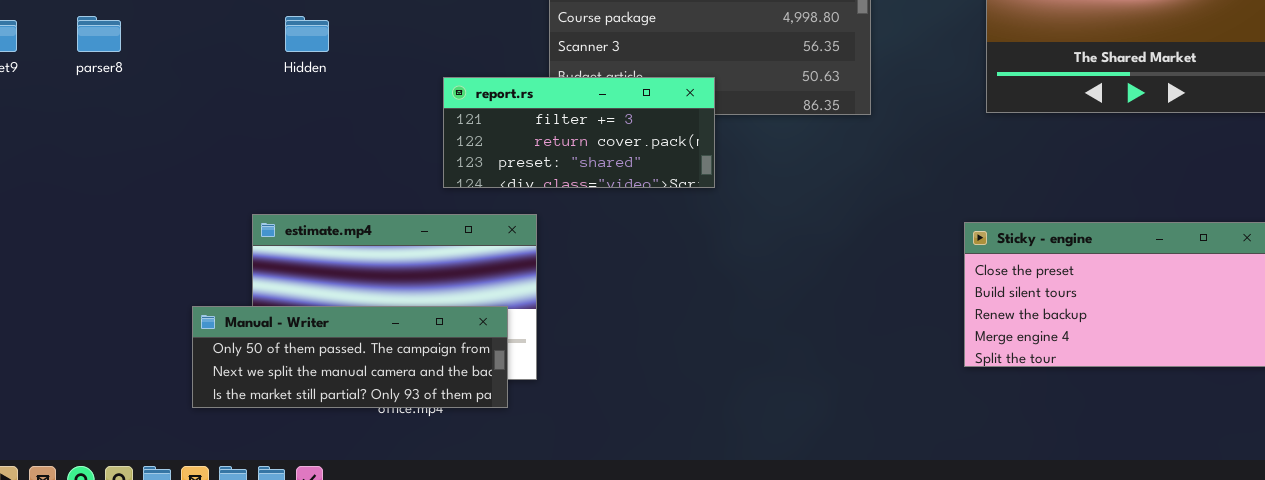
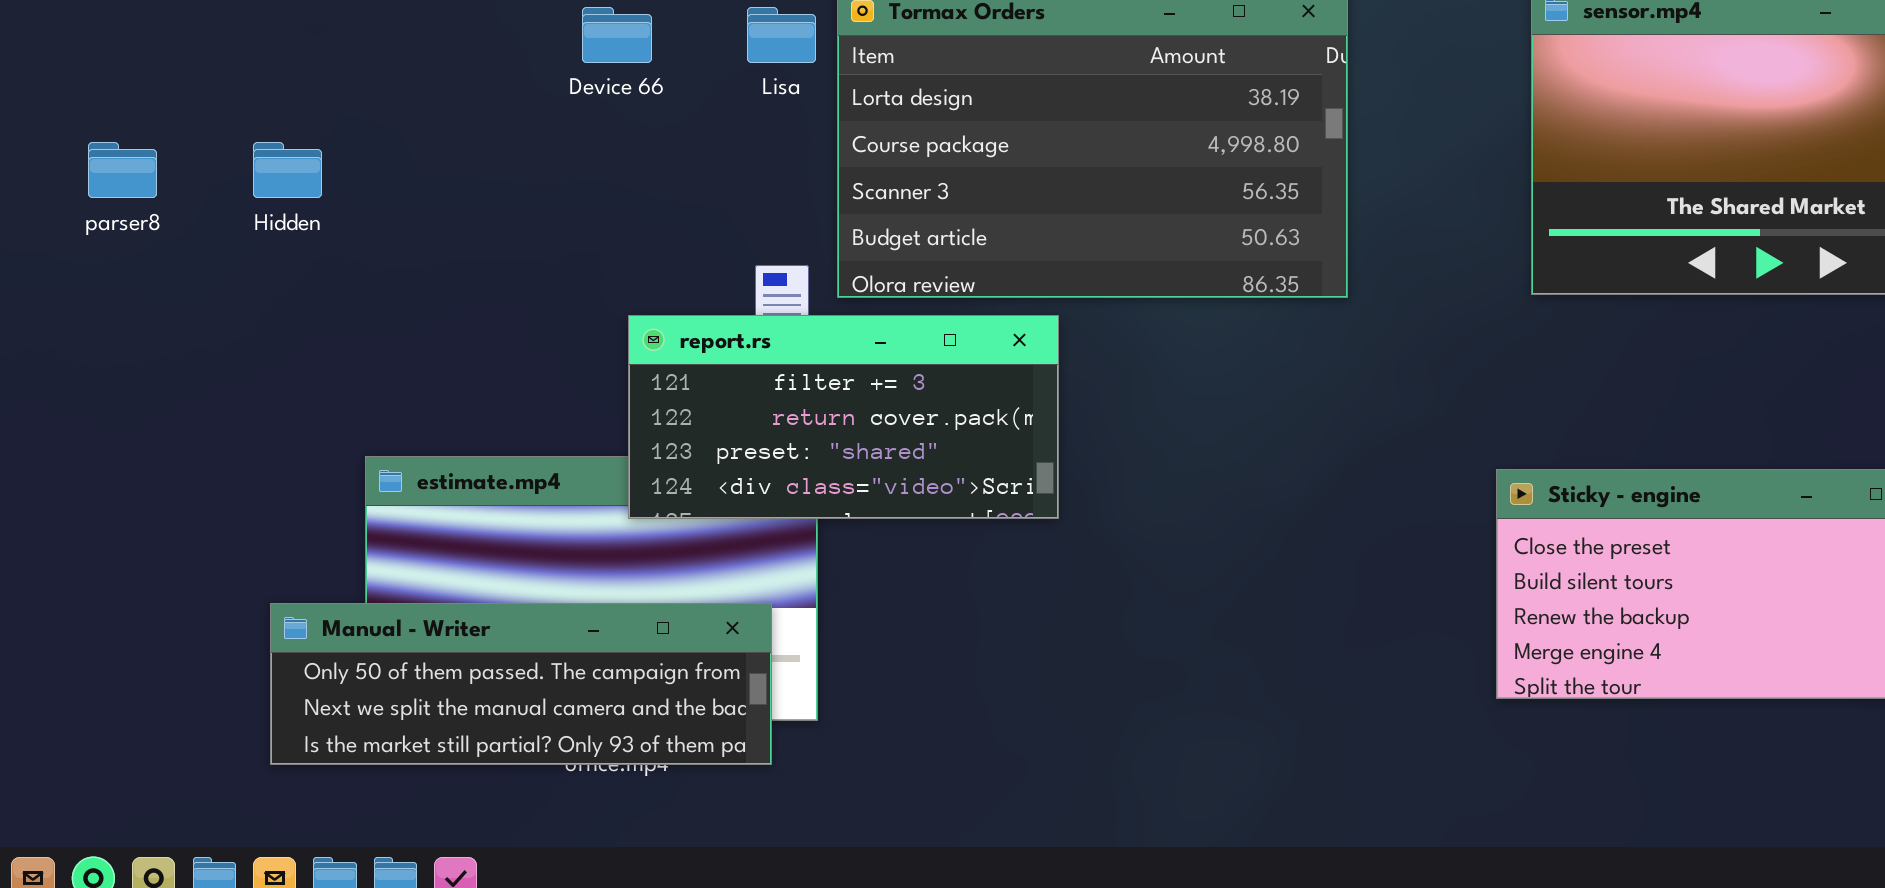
Hidden: [285,16,329,52] -> [253,142,322,198], moved
report.rs: [443,77,715,188] -> [628,315,1059,519], moved, resized

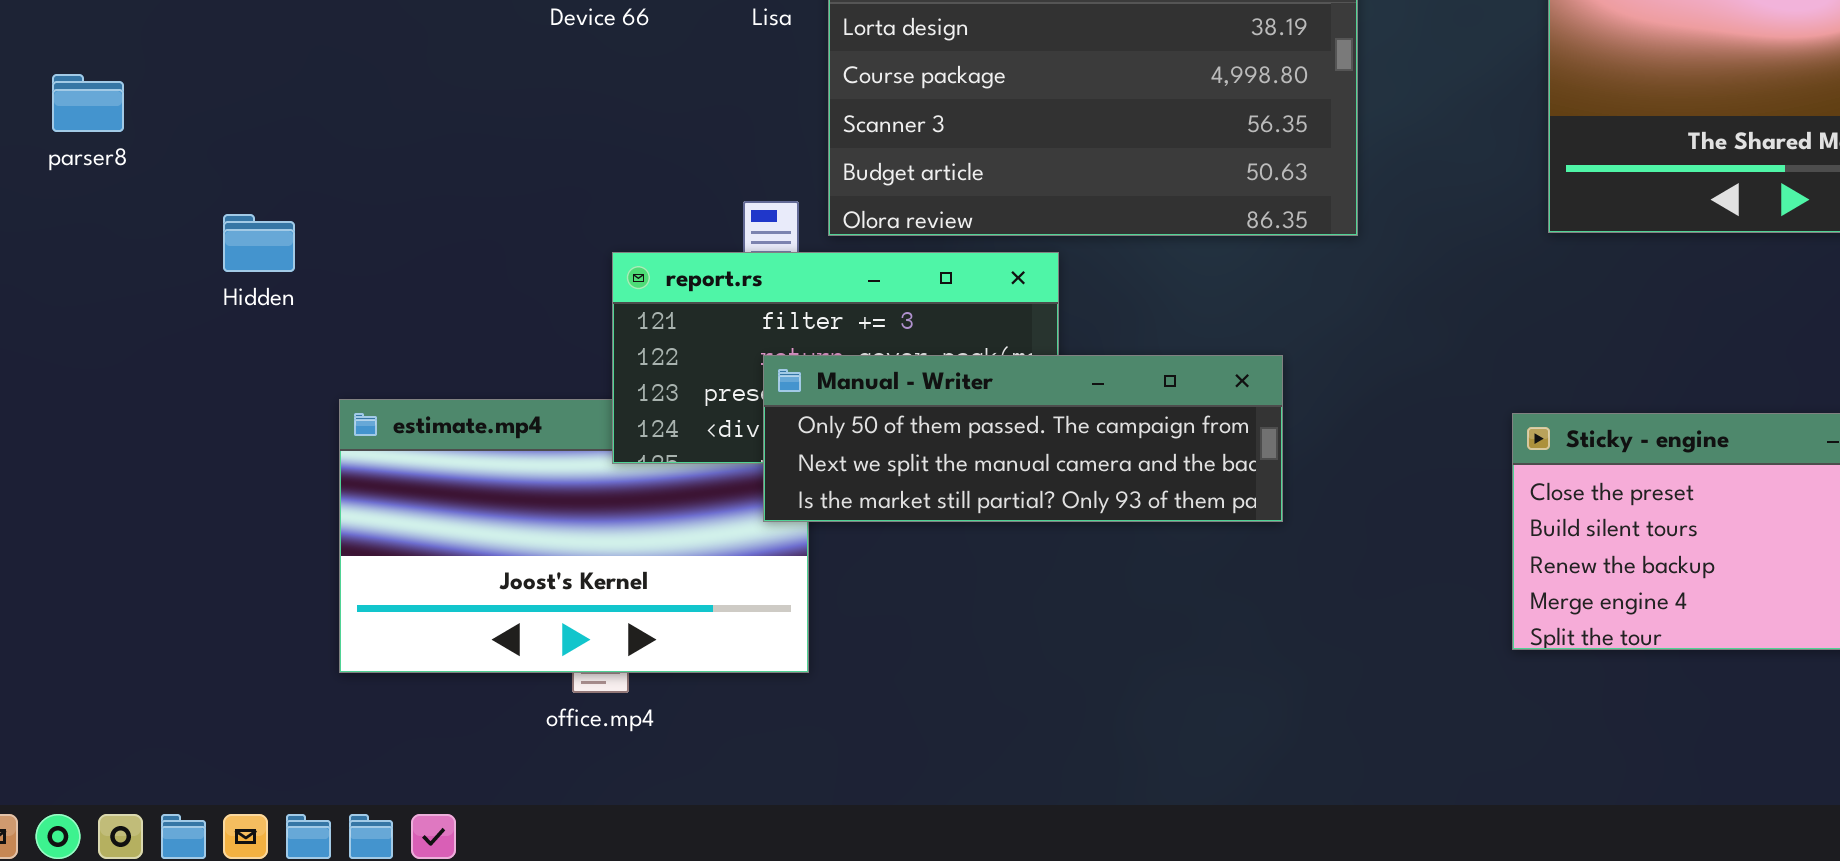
Hidden: [253,142,322,198] -> [223,214,295,272], moved
Manual - Writer: [270,603,772,765] -> [763,355,1283,522], moved

